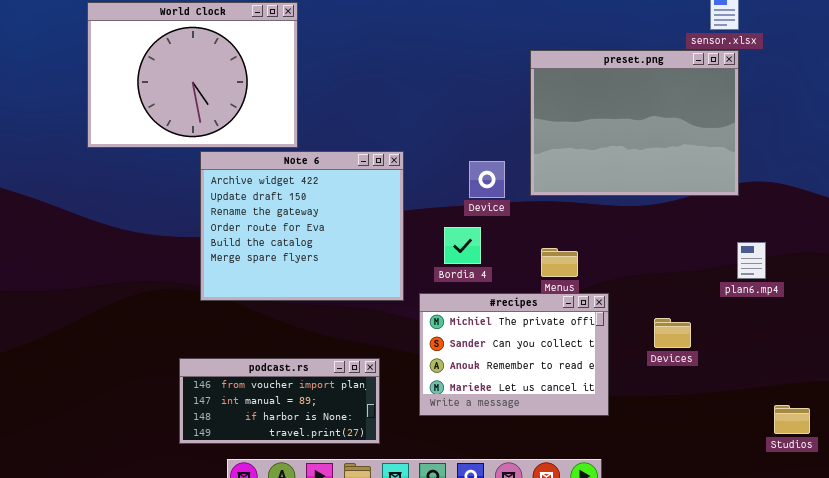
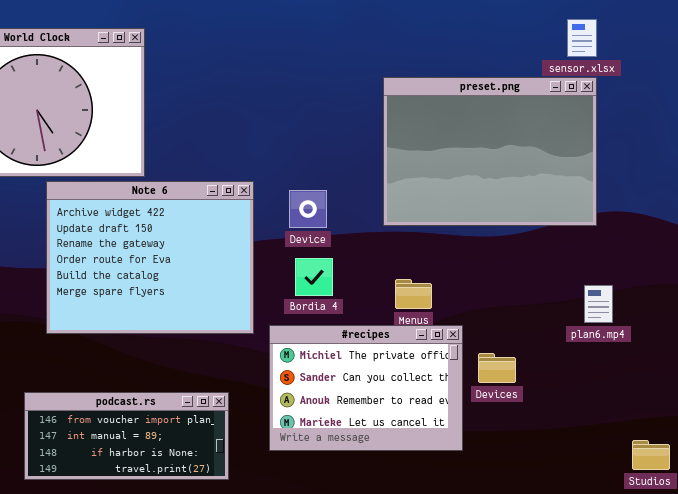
Device: [469,161,505,198] -> [289,190,327,228], moved
plan6.mp4: [737,242,766,279] -> [584,285,613,323], moved
Devices: [654,318,691,348] -> [478,353,516,383], moved

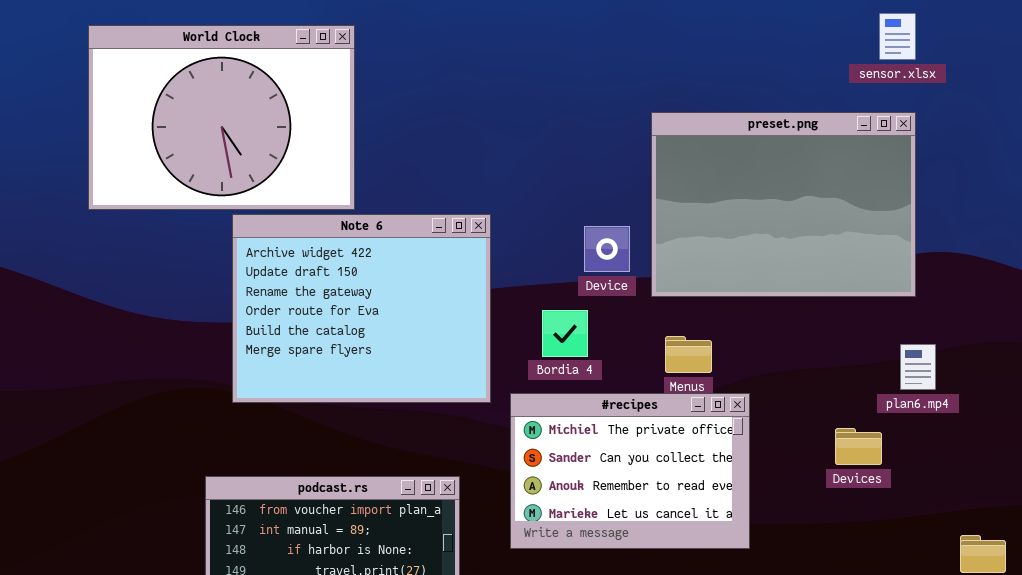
preset.png: [383,77,597,226] -> [651,112,916,297], moved
Device: [289,190,327,228] -> [584,226,630,272], moved
Devices: [478,353,516,383] -> [835,428,882,465], moved

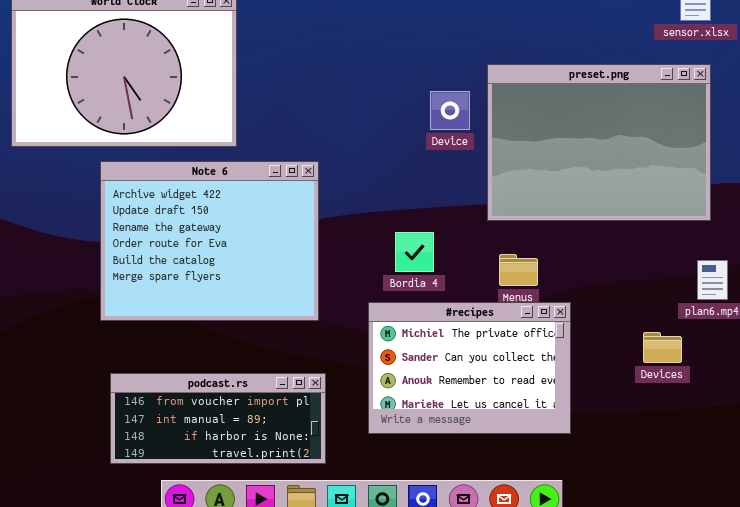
Note 6: [232,214,491,403] -> [100,161,319,321], moved
Device: [584,226,630,272] -> [430,91,470,130], moved

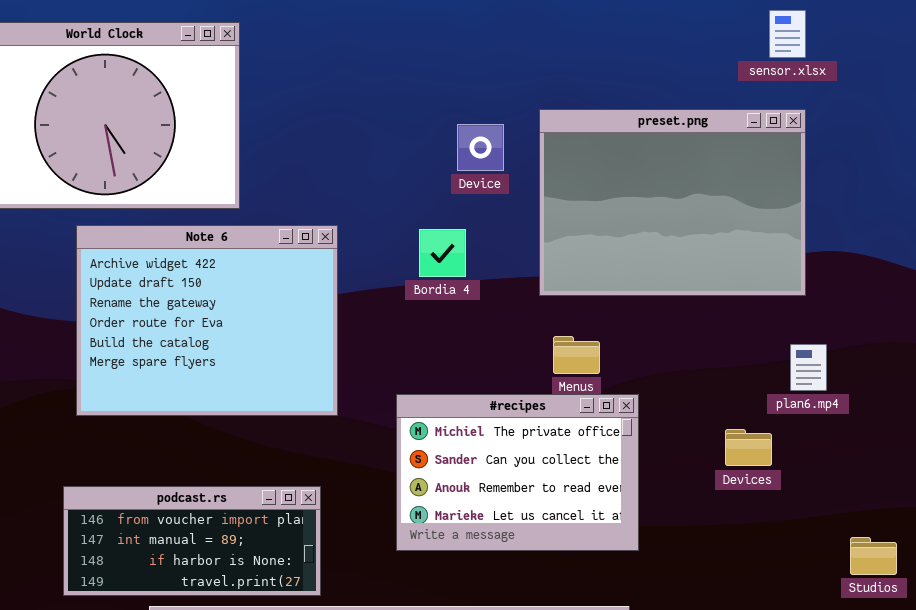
Device: [430,91,470,130] -> [457,124,504,171], moved
Bordia 4: [395,232,434,272] -> [419,229,466,277], moved
podcast.rs: [110,373,326,464] -> [63,486,321,596], moved

